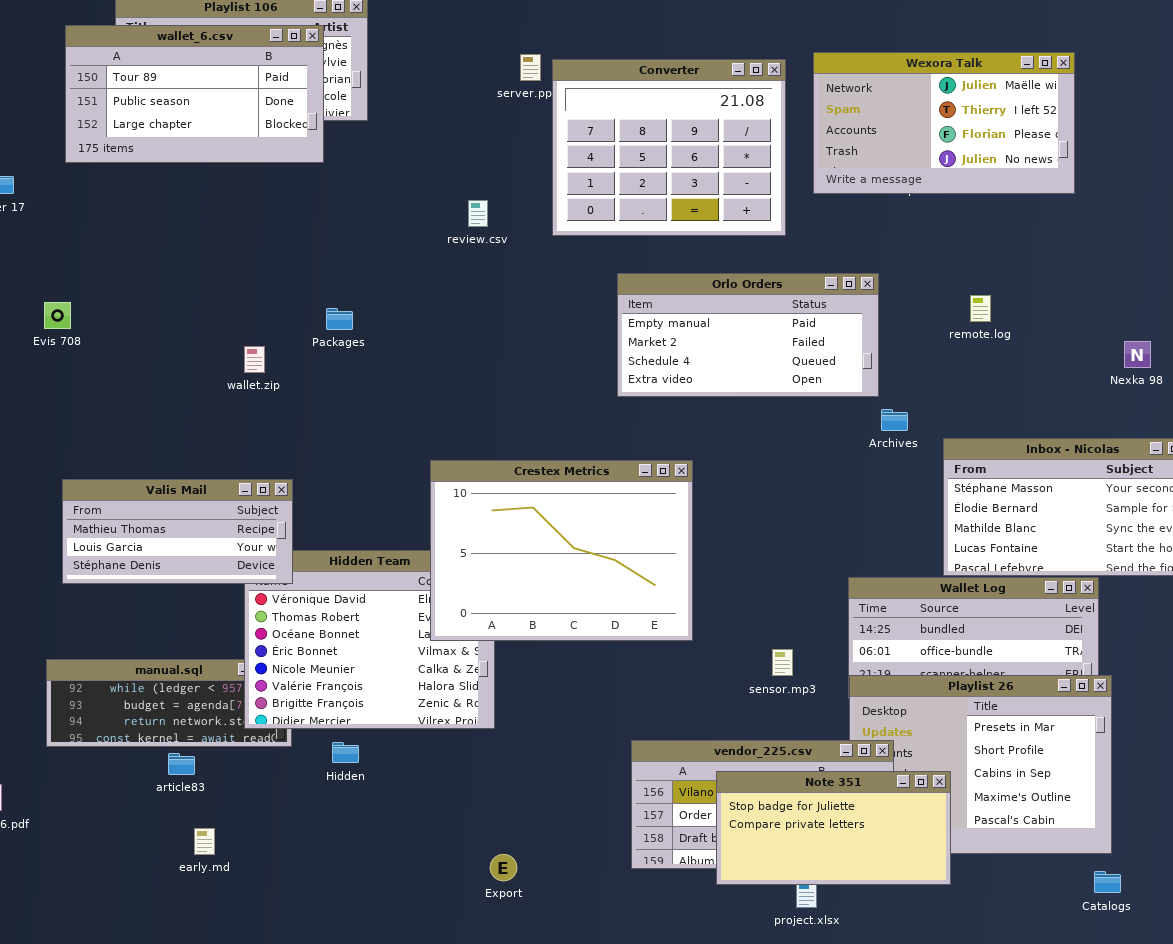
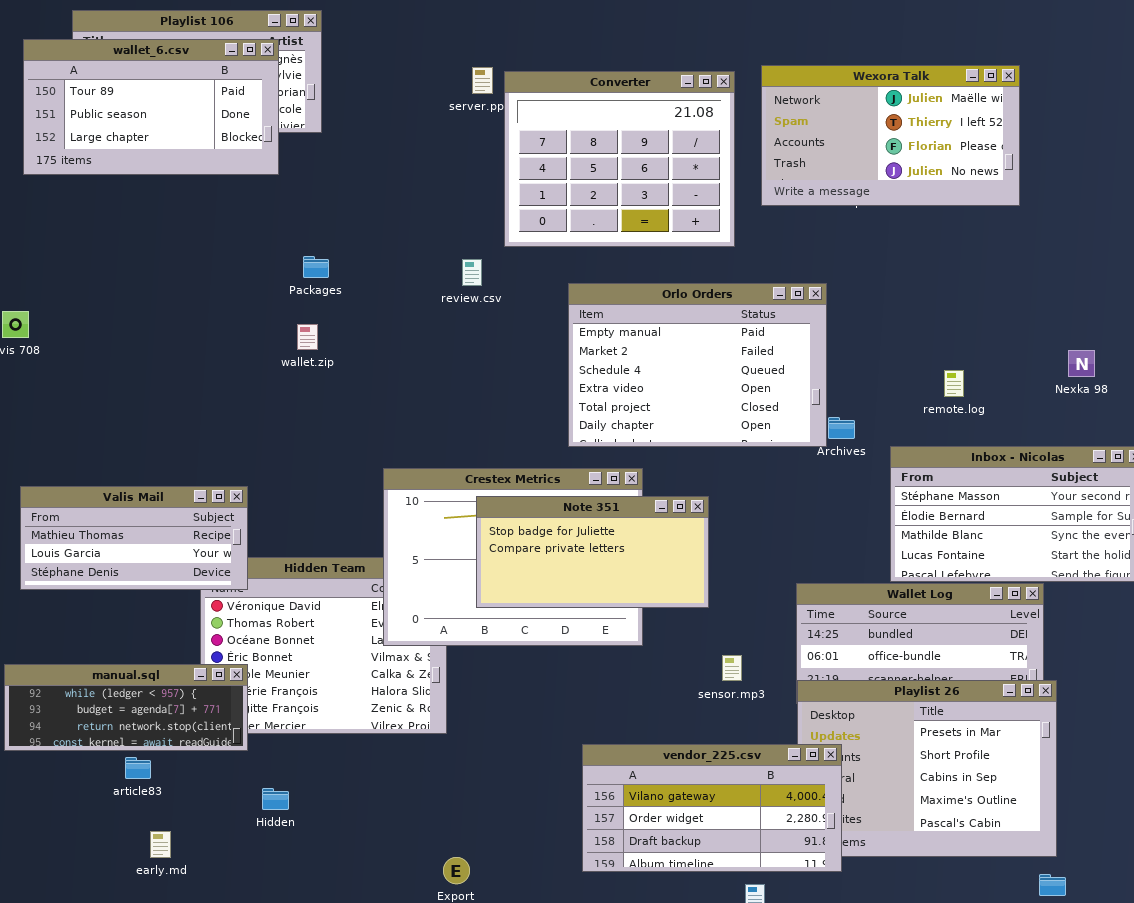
review.csv: [468,200,488,227] -> [462,259,482,286], moved
Orlo Orders: [617,273,879,397] -> [568,283,827,447], resized
remote.log: [970,295,991,322] -> [944,370,964,397], moved
Packages: [326,308,353,330] -> [303,256,329,278], moved
wallet.zip: [244,346,265,373] -> [297,324,318,350], moved
manual.sql: [46,659,292,747] -> [4,664,248,751], raised
Hidden: [332,742,359,763] -> [262,788,289,810], moved
Note 351: [716,771,951,885] -> [476,496,709,608], moved

